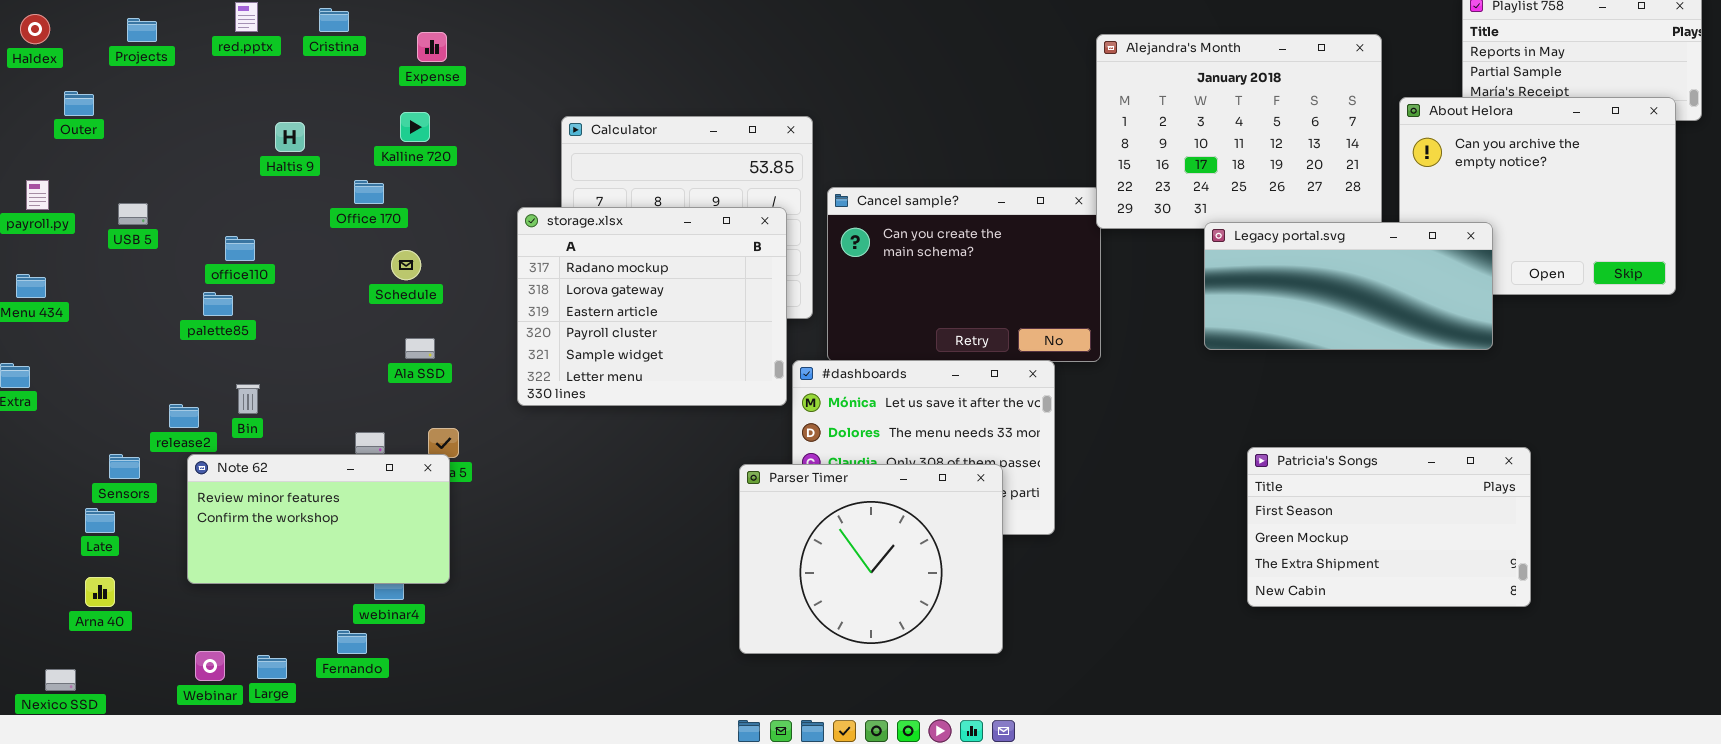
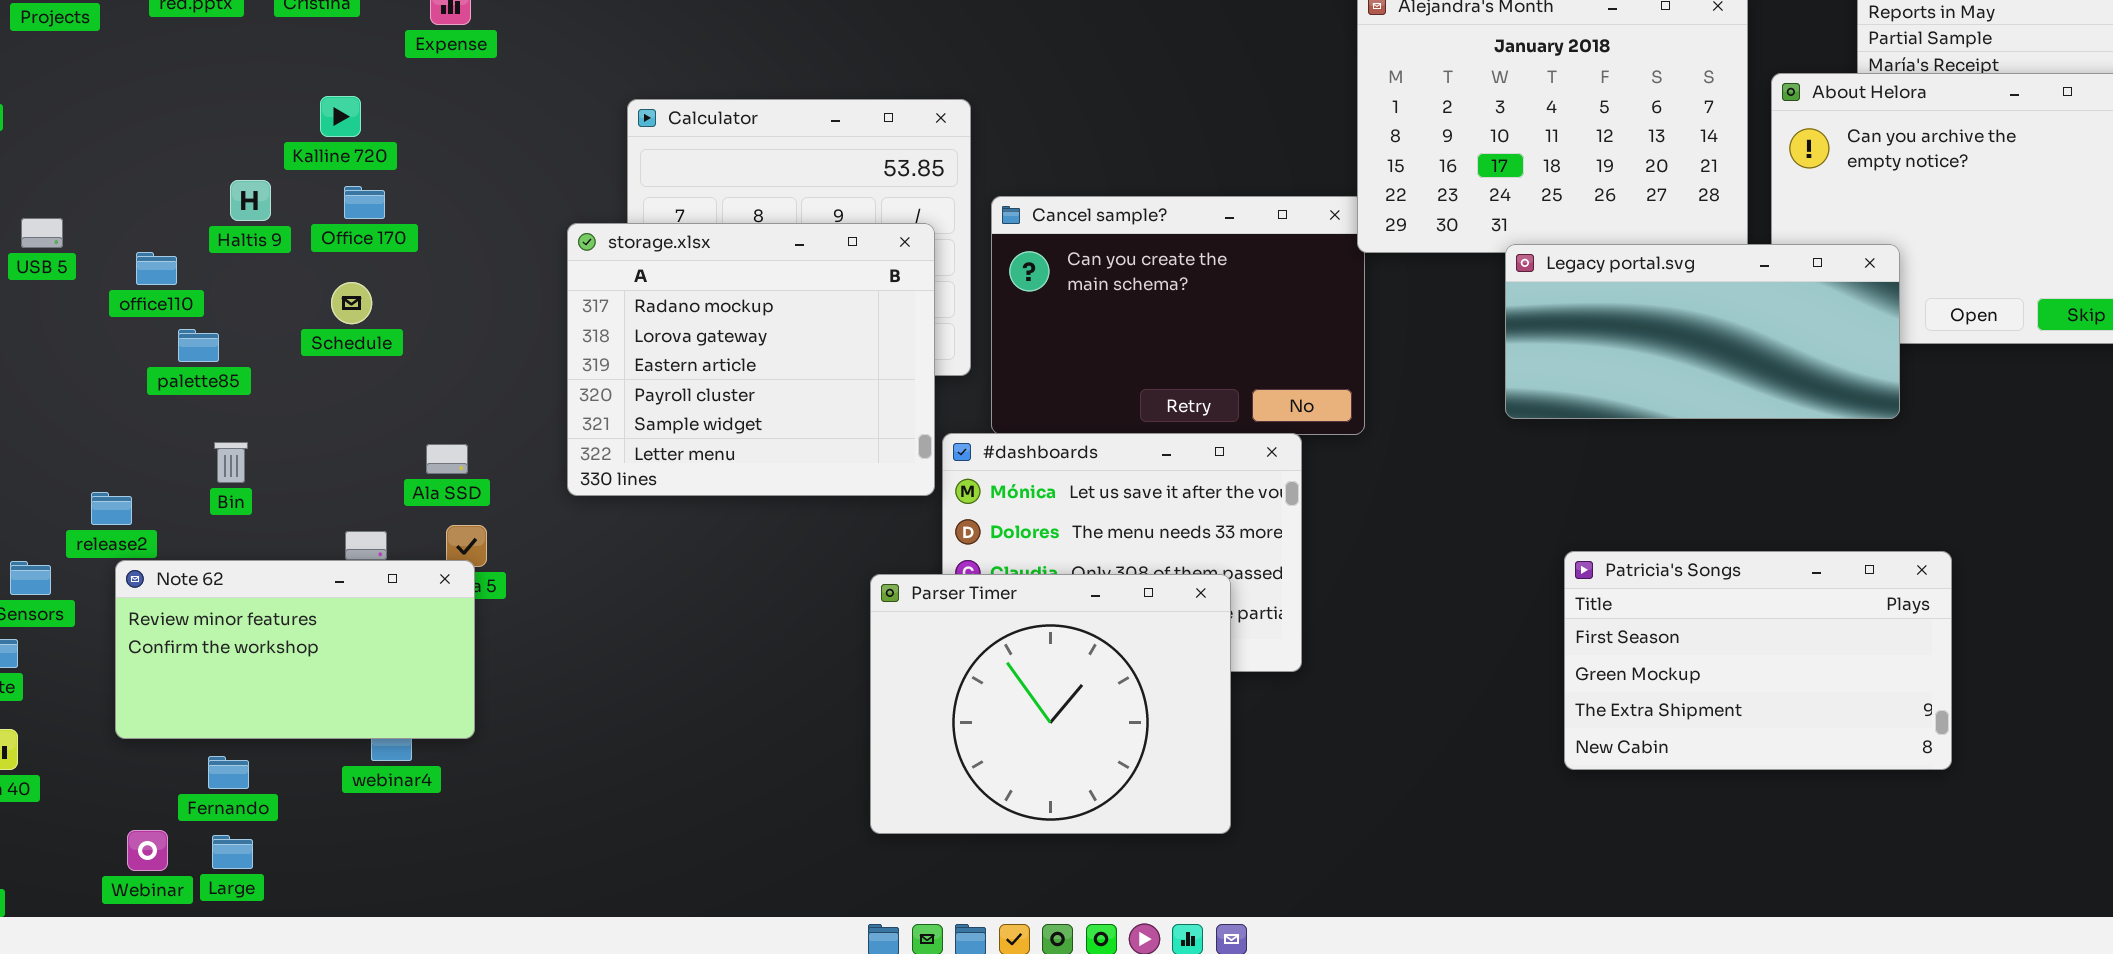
Kalline 720: [400,112,430,142] -> [320,96,361,137], moved
Haltis 9: [275,122,305,152] -> [230,180,271,221], moved
office110: [225,236,255,261] -> [136,252,177,285], moved
Schedule: [391,250,421,280] -> [331,282,372,324], moved
palette85: [203,292,233,316] -> [178,329,219,362], moved
Ala SSD: [405,338,435,359] -> [426,444,468,474], moved
Bin: [236,384,260,414] -> [214,442,248,483], moved
Fernando: [337,630,367,654] -> [208,756,249,789], moved

